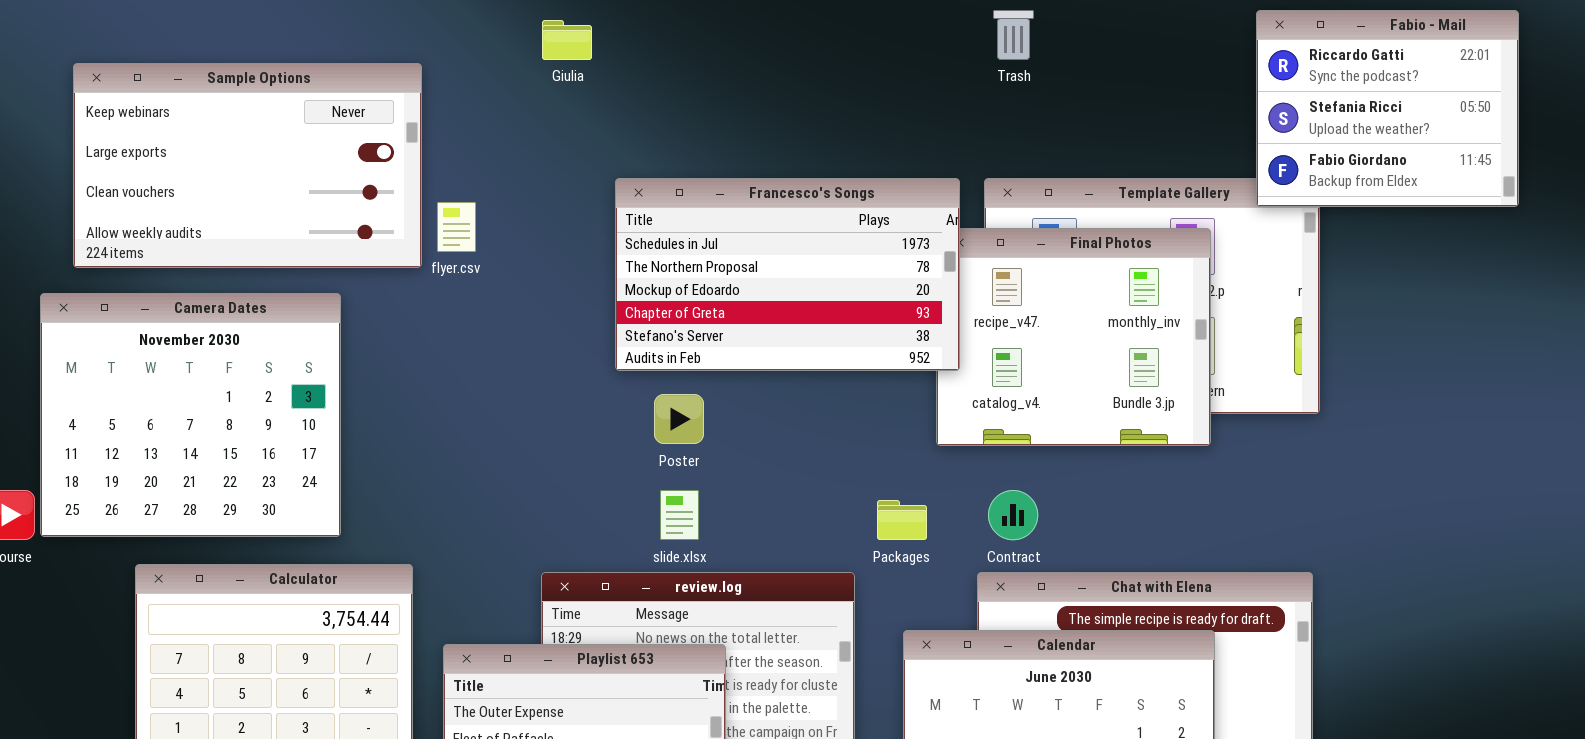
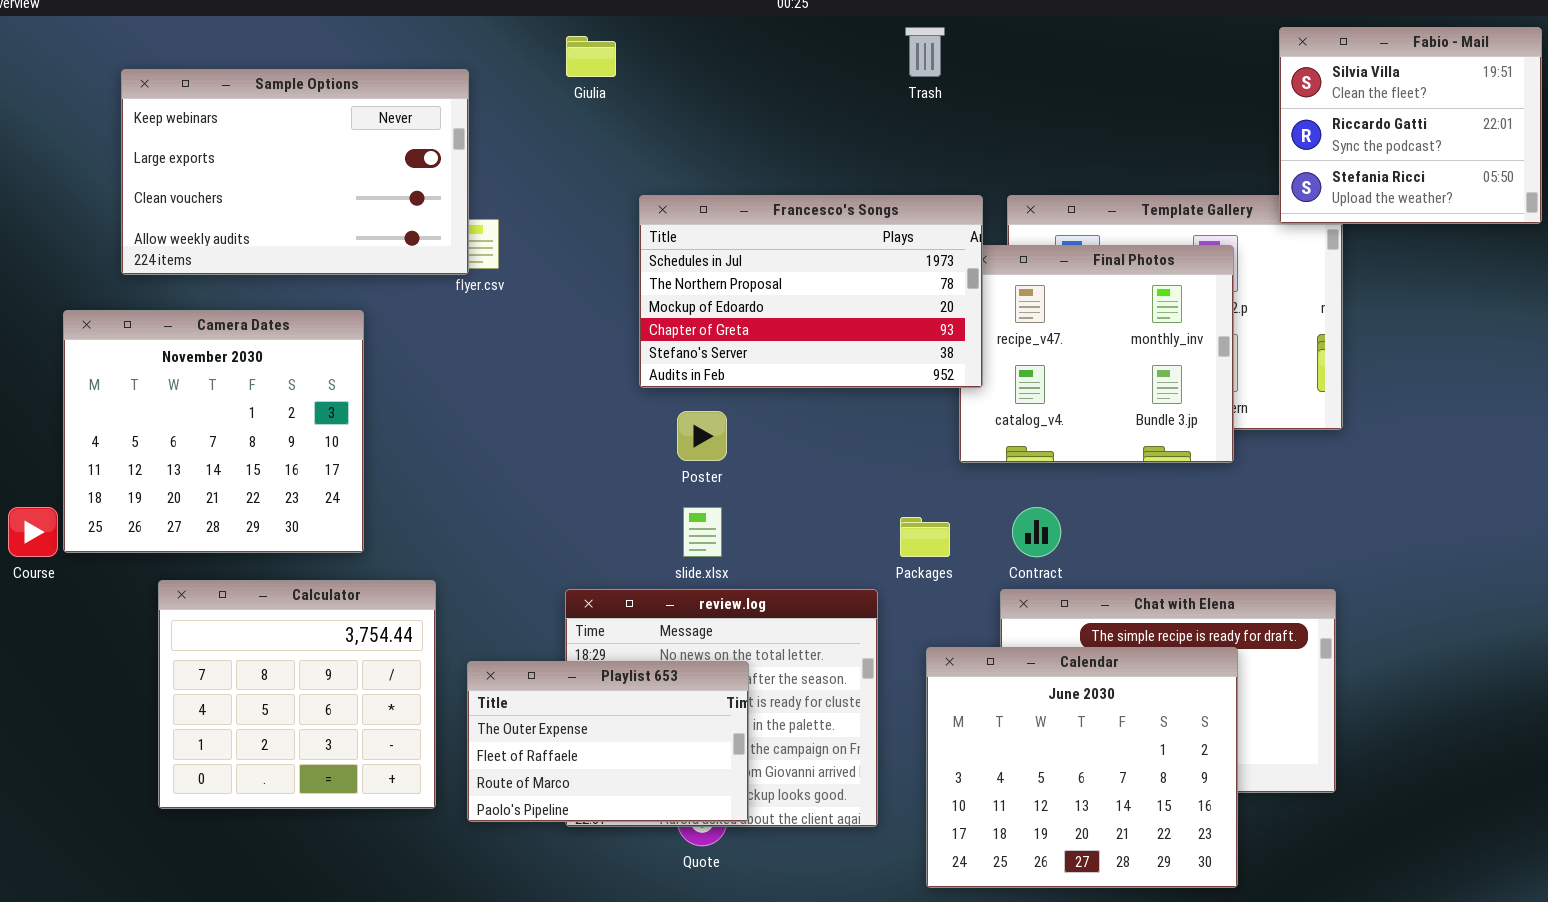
Trash: [993,10,1034,60] -> [905,27,945,77], moved
Fabio - Mail: [1256,10,1519,207] -> [1279,27,1542,224], scrolled up 1 row
Sample Options: [73,63,422,268] -> [121,69,469,275], moved

